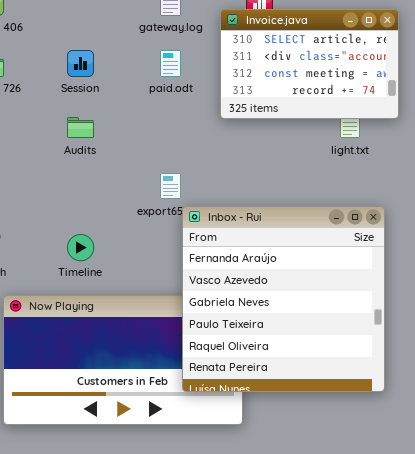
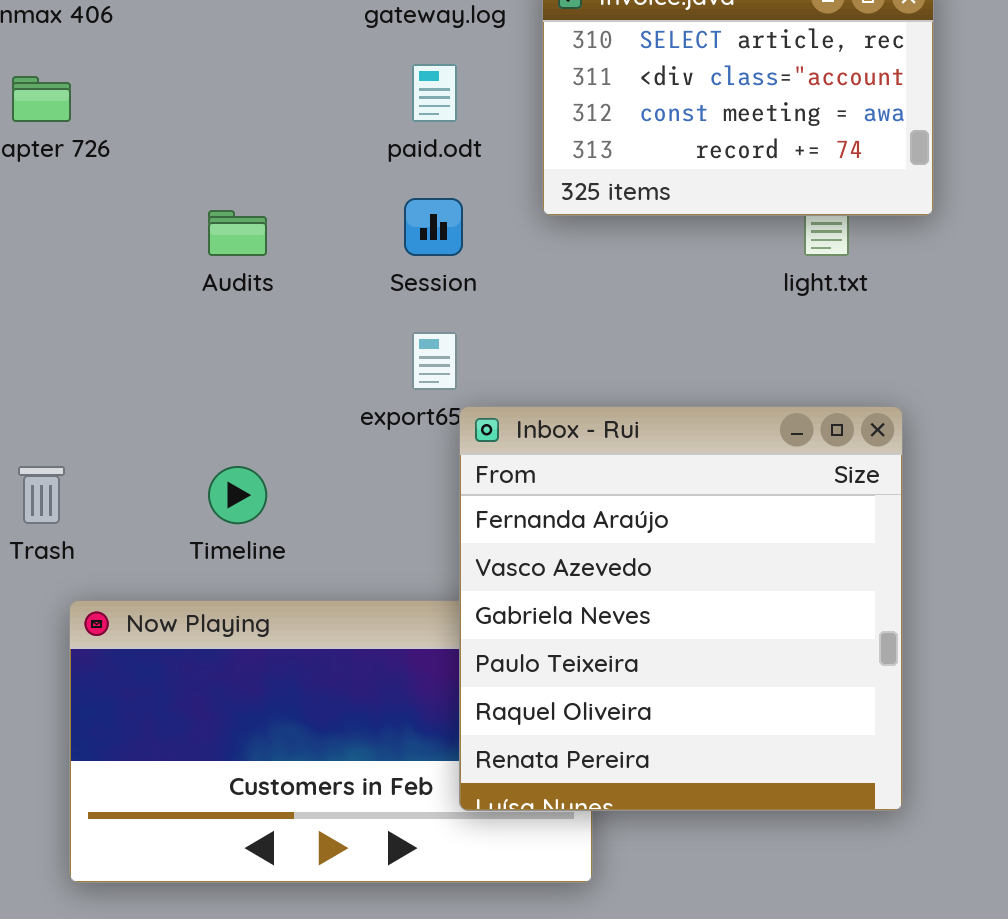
Session: [67,50,94,77] -> [404,198,463,256], moved

